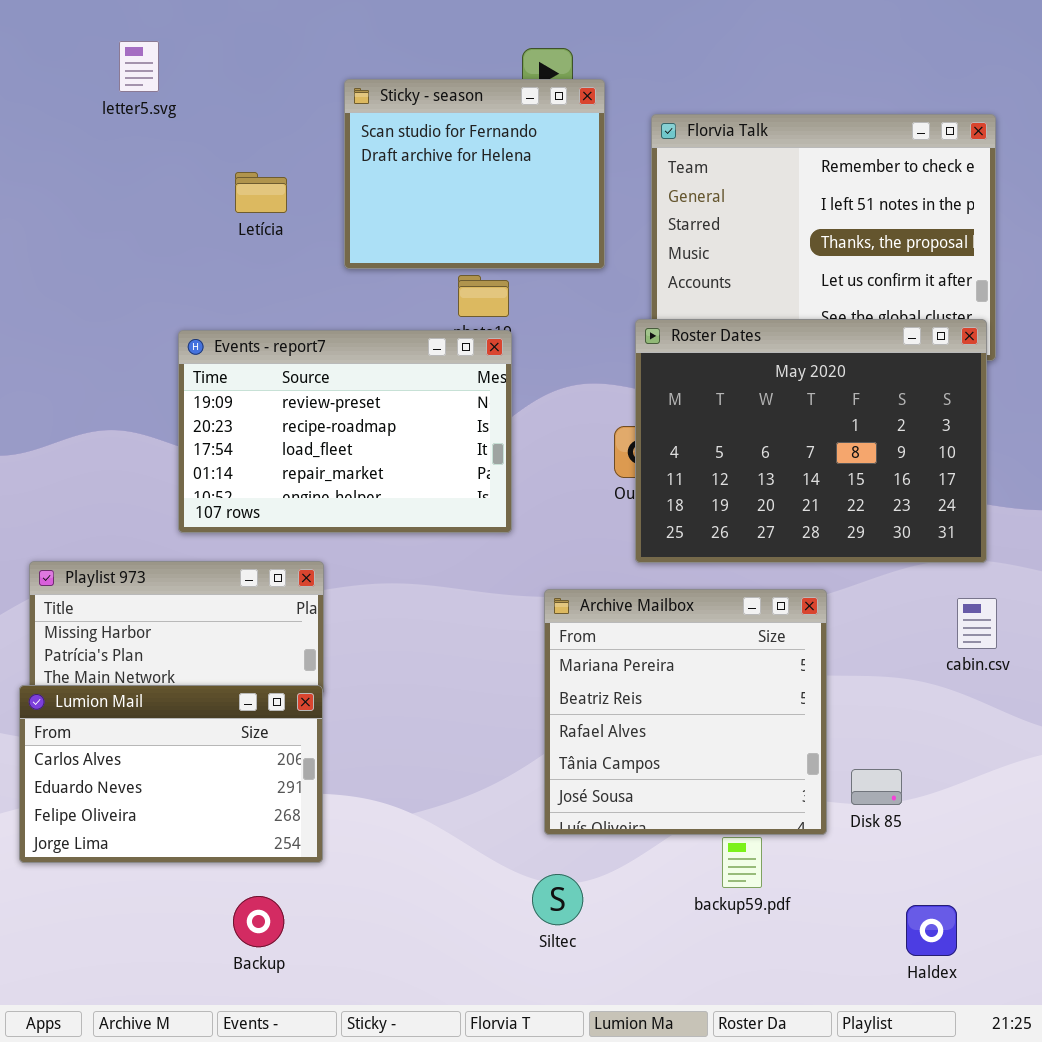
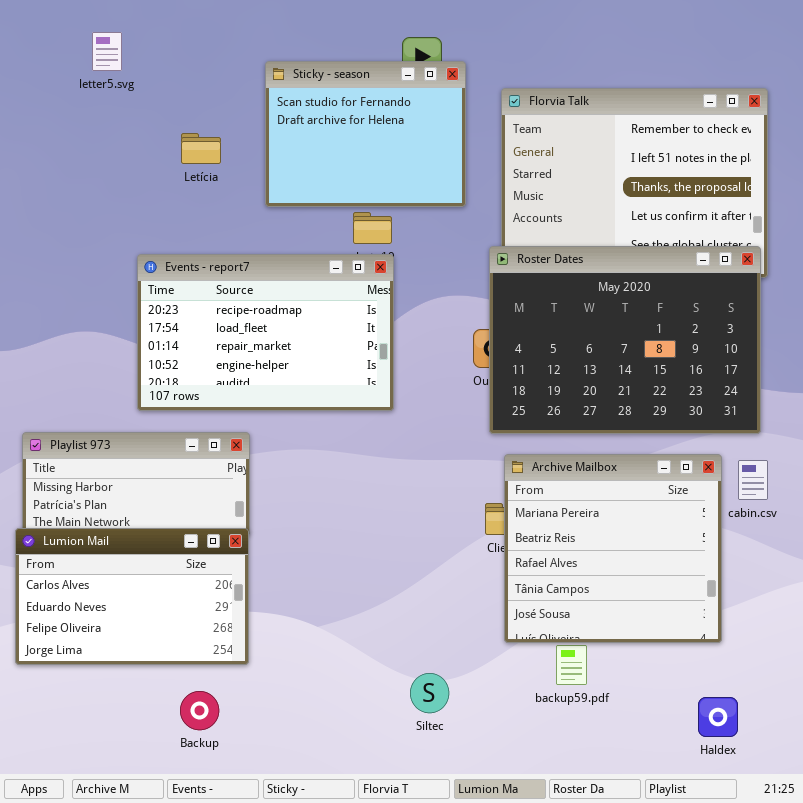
Events - report7: [178,330,512,533] -> [137,254,394,411], scrolled down 1 row
Archive Mailbox: [544,589,827,835] -> [504,454,722,643], moved

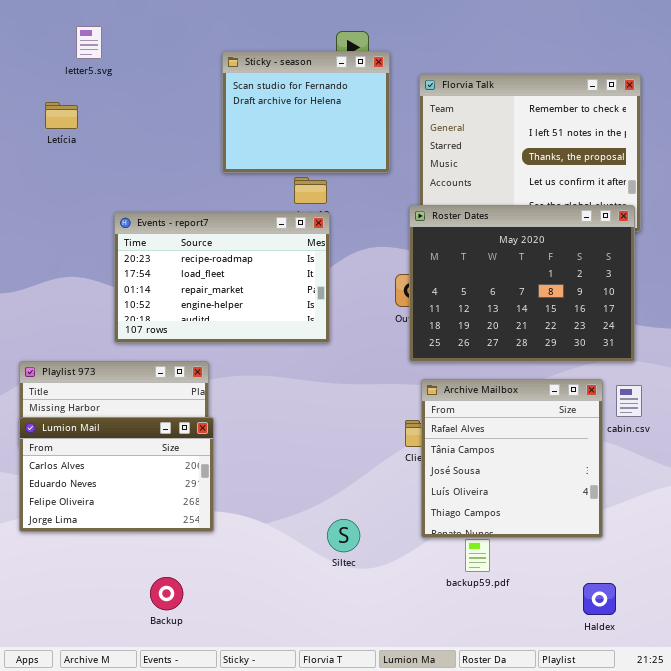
Letícia: [181,133,221,164] -> [45,102,78,129], moved
Archive Mailbox: [504,454,722,643] -> [421,379,603,538], scrolled down 2 rows
Lumion Mail: [15,528,249,665] -> [19,417,214,532], moved
Siltec: [410,673,449,713] -> [327,519,360,552], moved

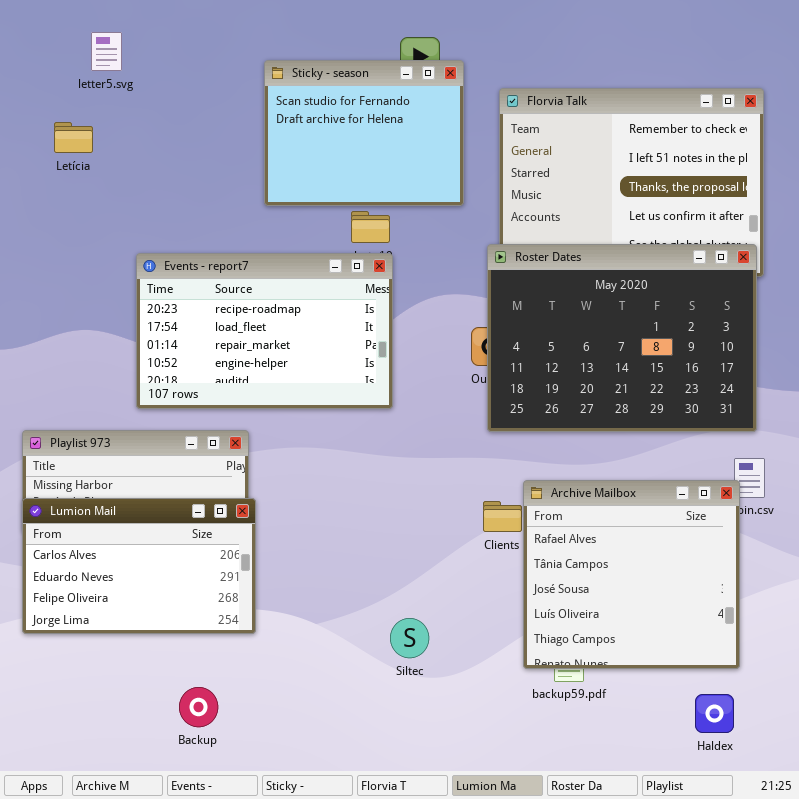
Archive Mailbox: [421,379,603,538] -> [523,480,740,669], moved

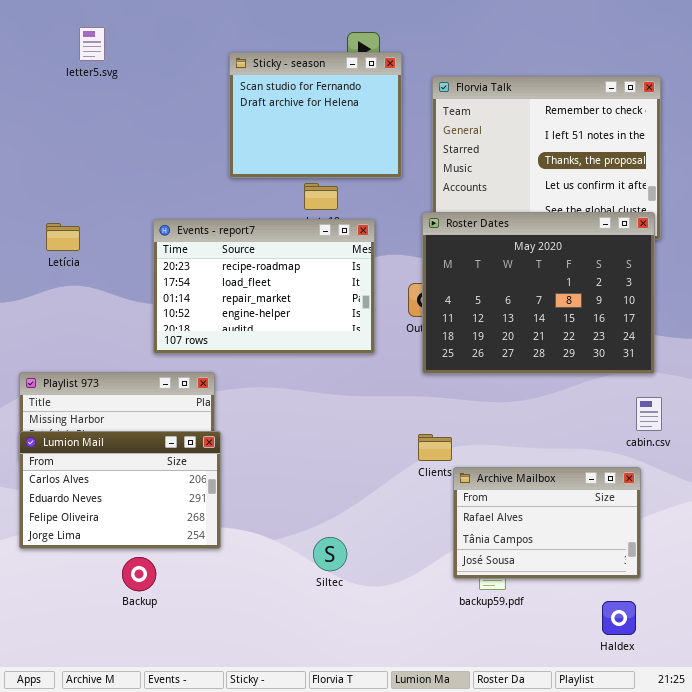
Letícia: [54,122,93,153] -> [46,223,80,251], moved
Events - report7: [136,253,393,409] -> [153,219,375,354], moved
Archive Mailbox: [523,480,740,669] -> [453,467,641,579], resized
Siltec: [390,618,429,658] -> [313,537,347,571], moved
Backup: [179,687,218,727] -> [122,557,156,591], moved

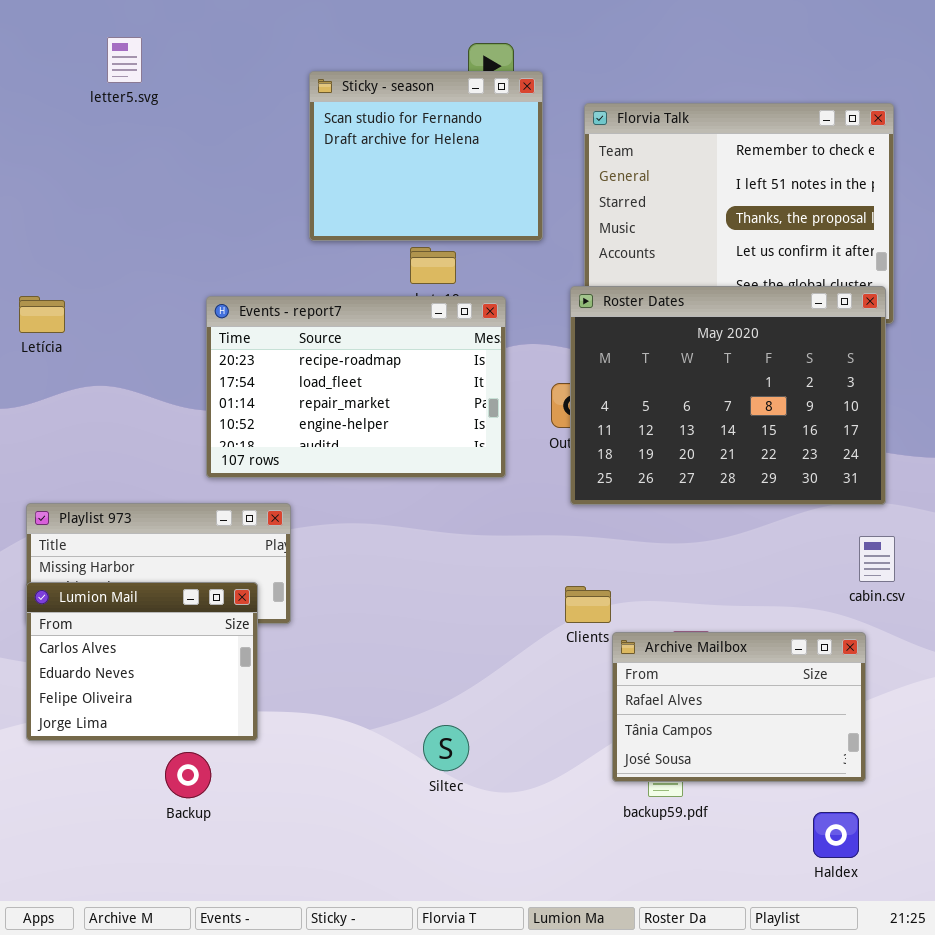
Letícia: [46,223,80,251] -> [19,296,65,333], moved
Lumion Mail: [19,431,221,549] -> [26,582,258,741], resized

